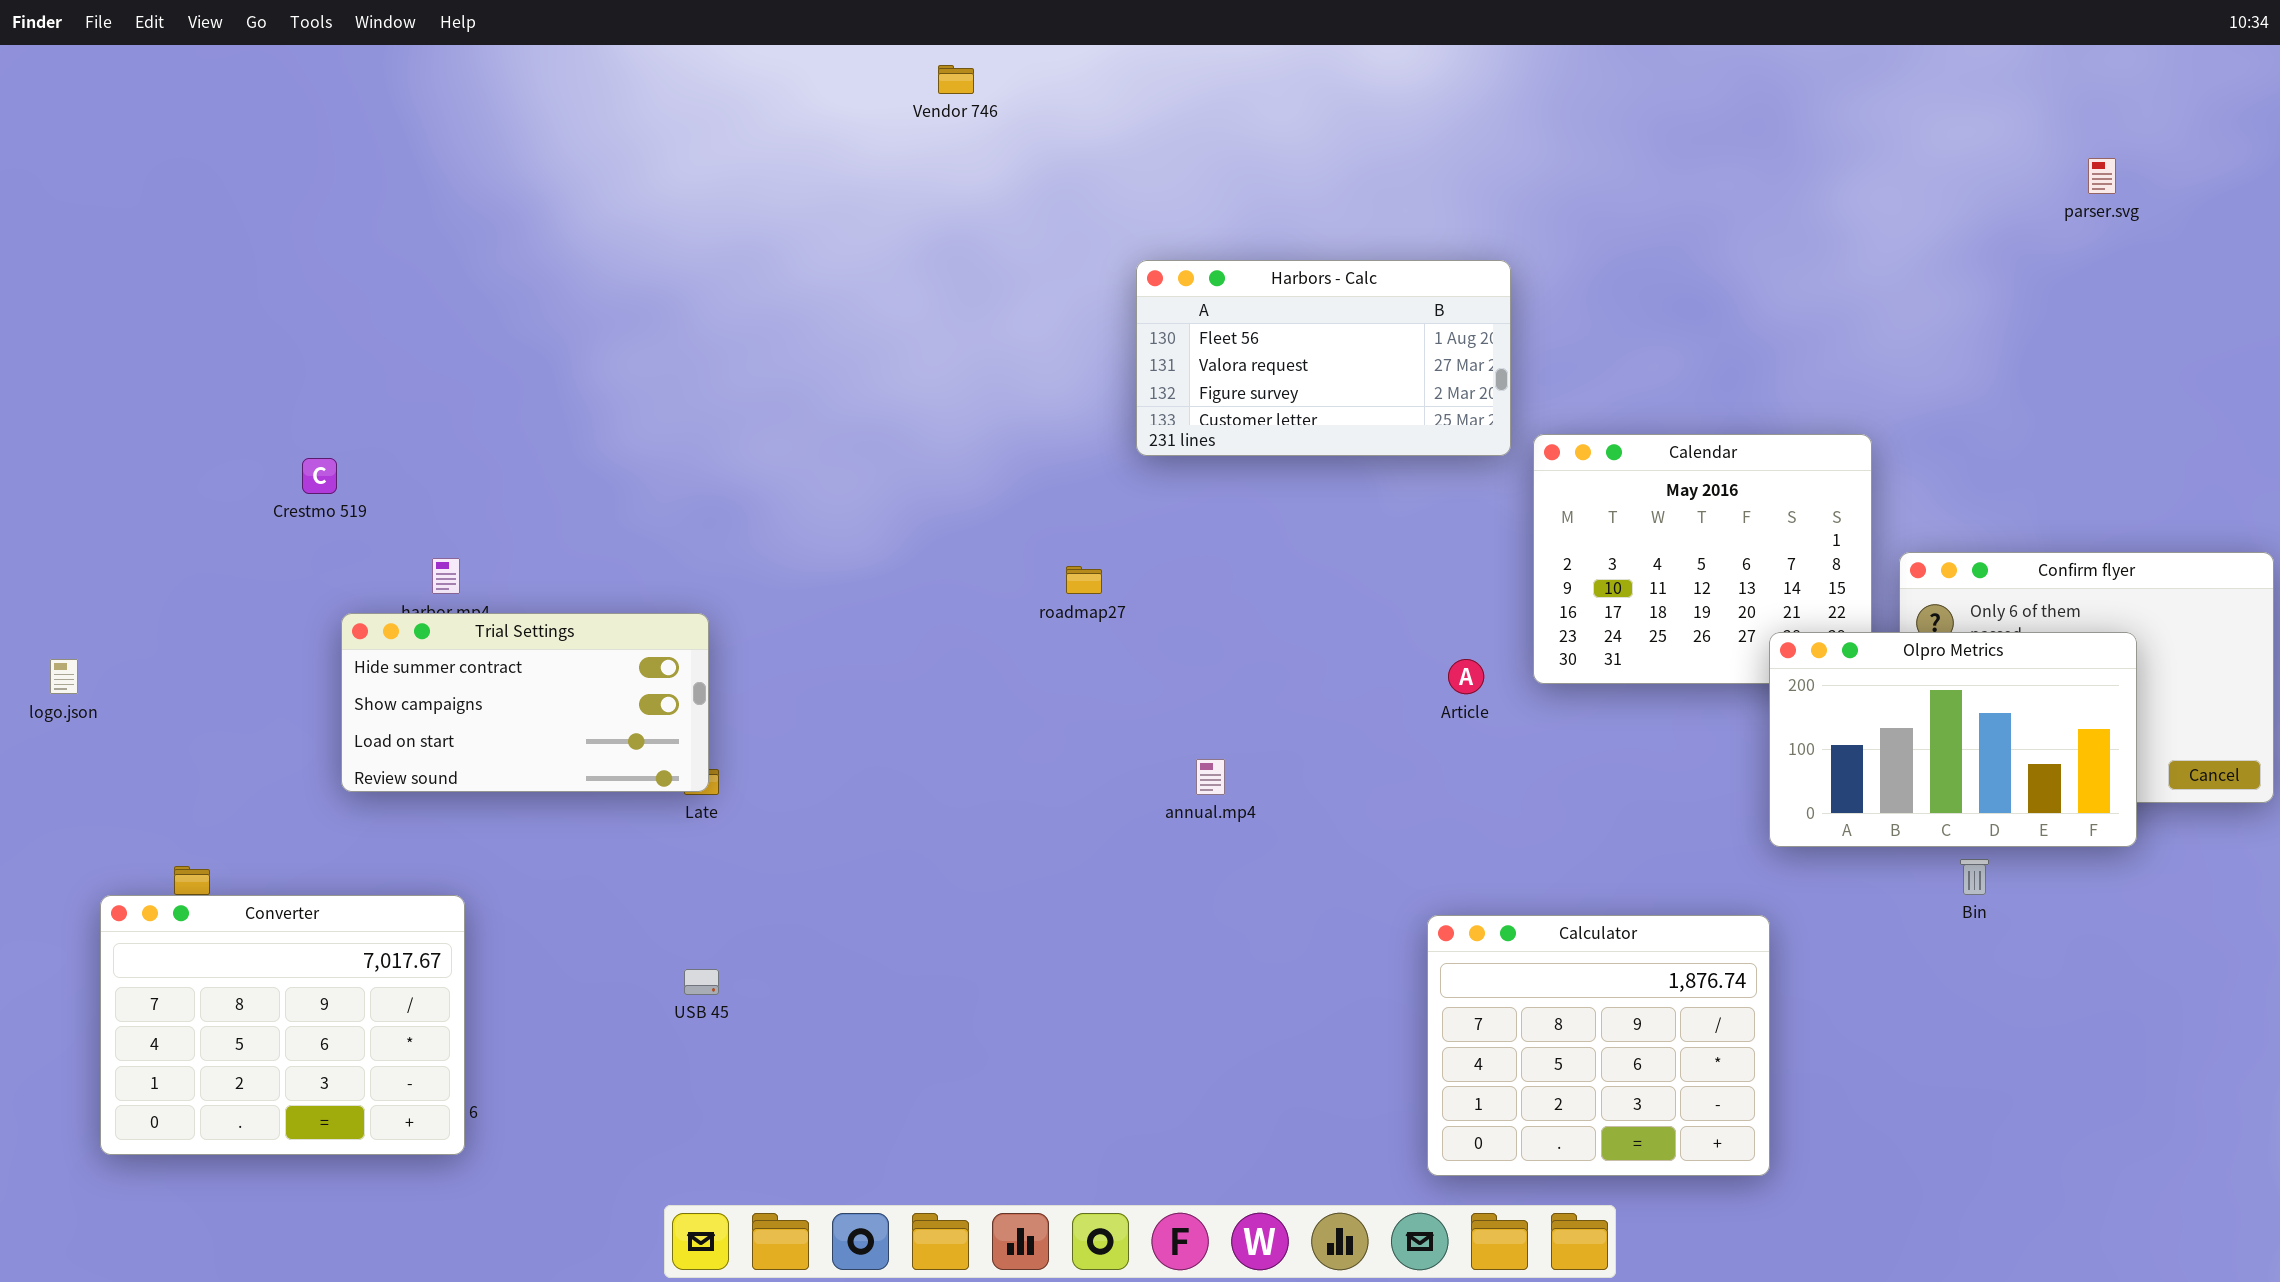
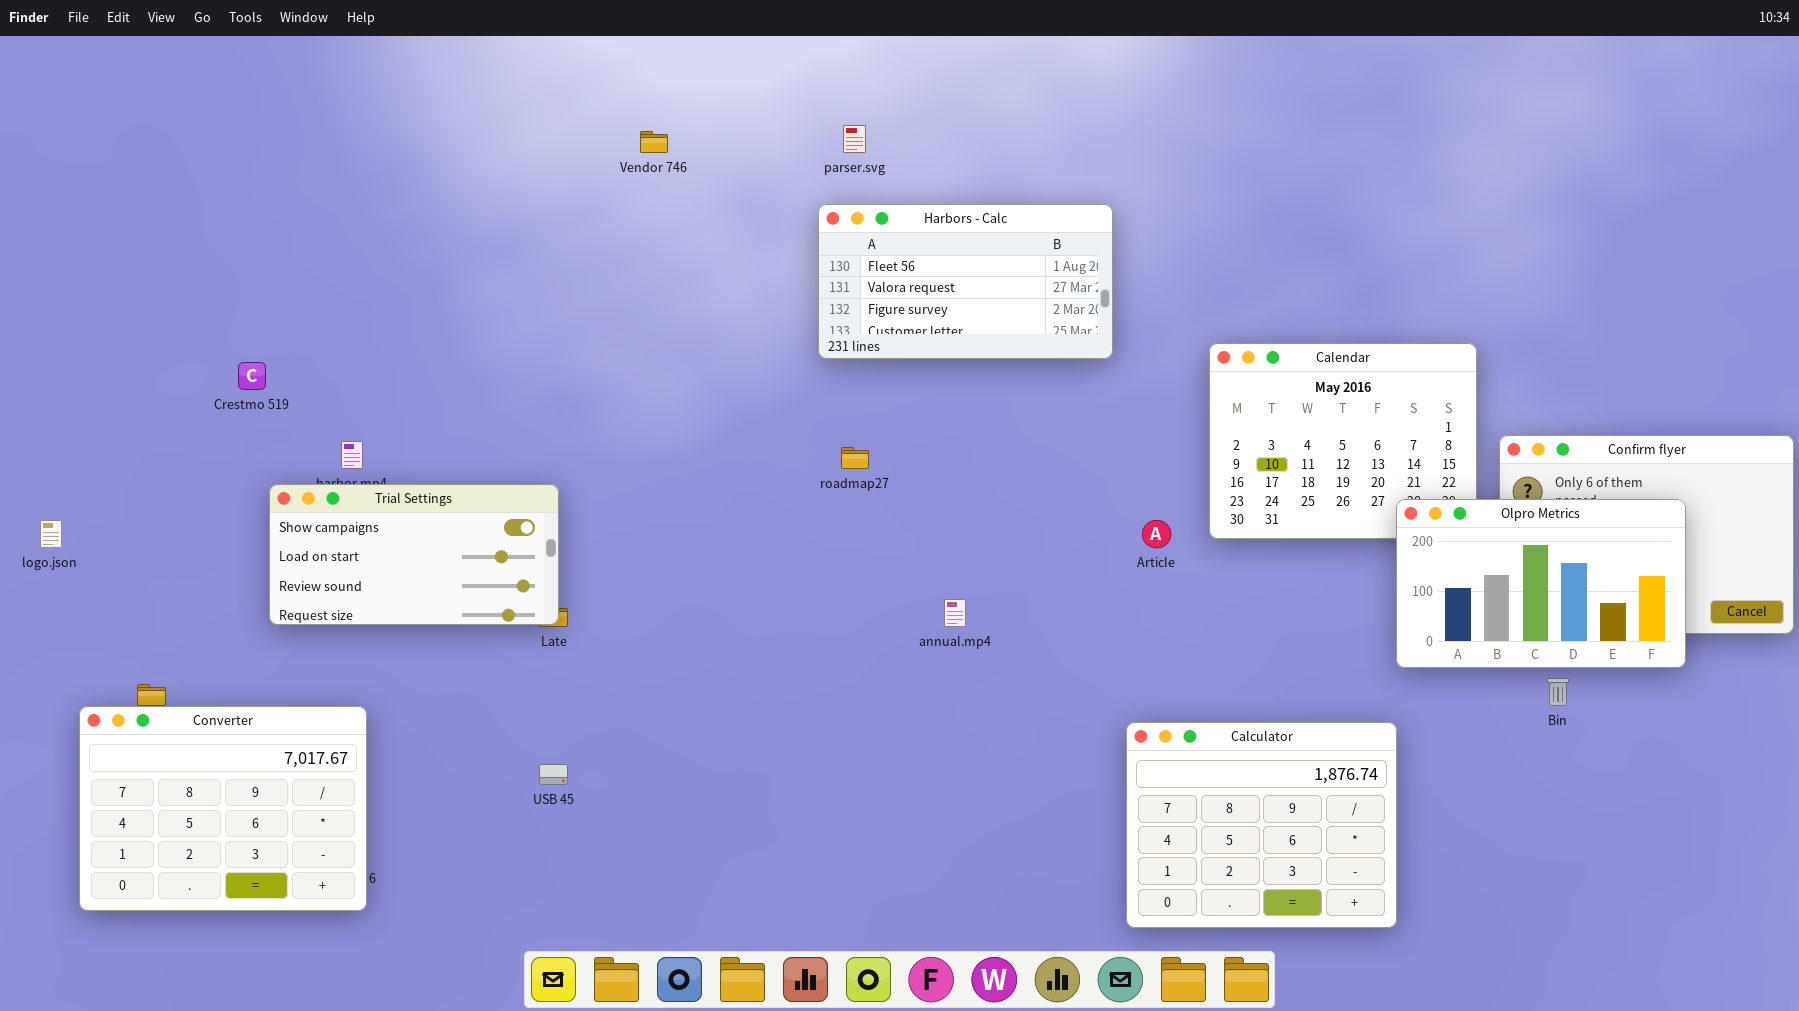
Vendor 746: [938,65,974,94] -> [640,131,668,153], moved
parser.svg: [2088,158,2116,194] -> [843,125,866,153], moved
Harbors - Calc: [1136,260,1511,456] -> [818,204,1113,359], moved
Trial Settings: [341,613,709,792] -> [269,484,559,625], scrolled down 1 row

